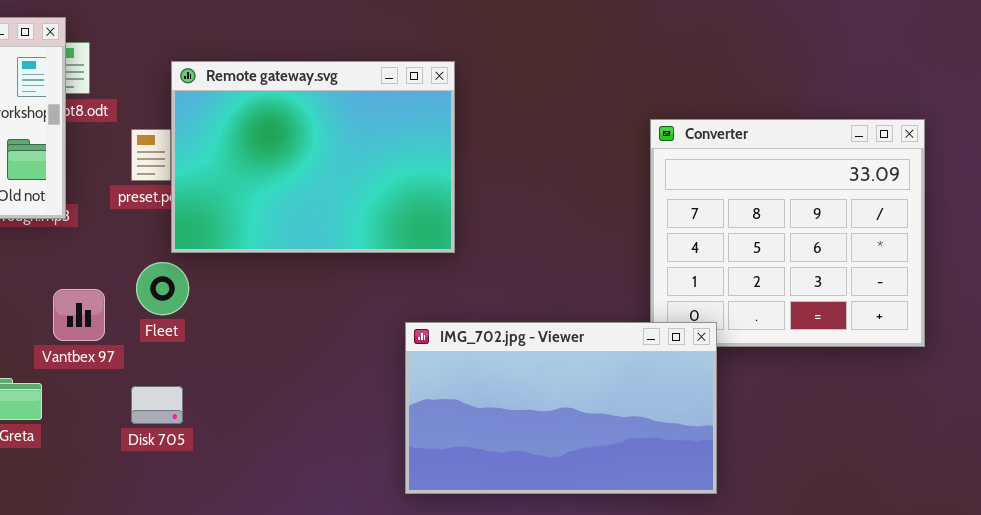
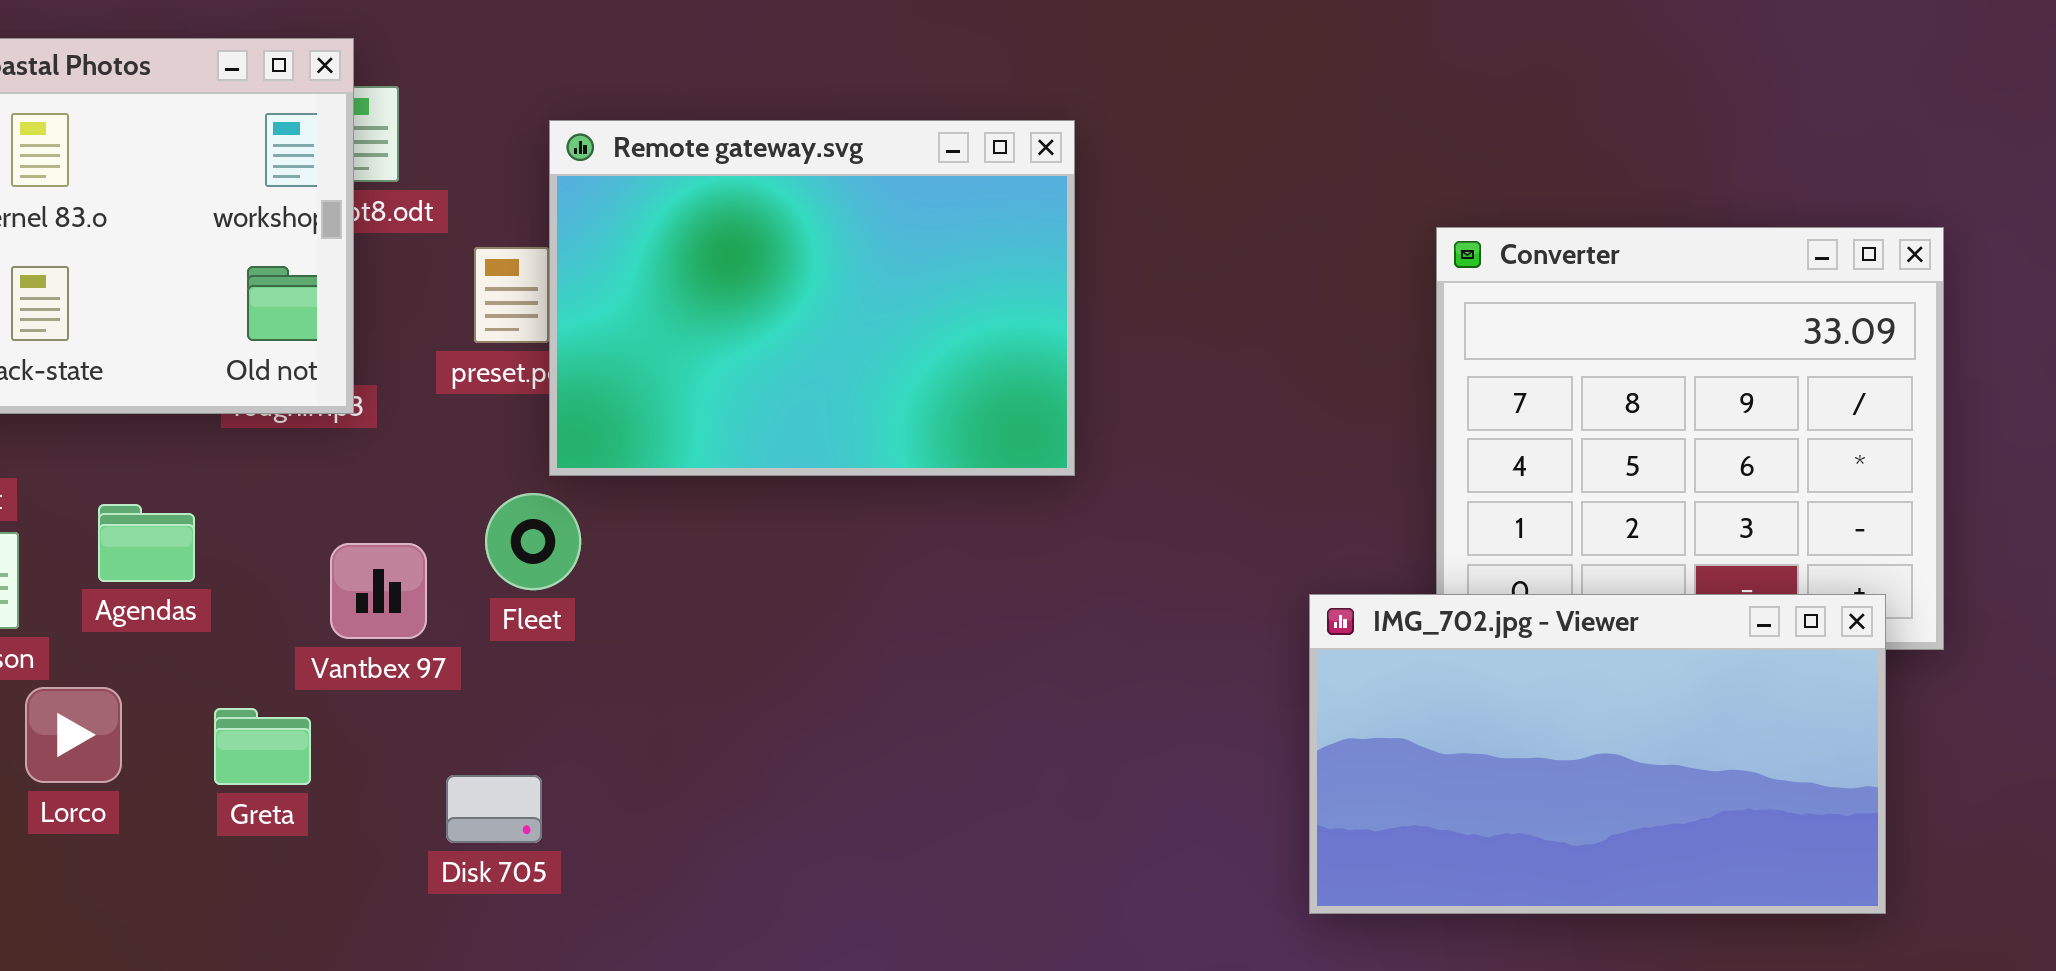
IMG_702.jpg - Viewer: [405,322,717,494] -> [1309,594,1886,914], moved
Disk 705: [131,386,183,424] -> [446,775,542,843], moved

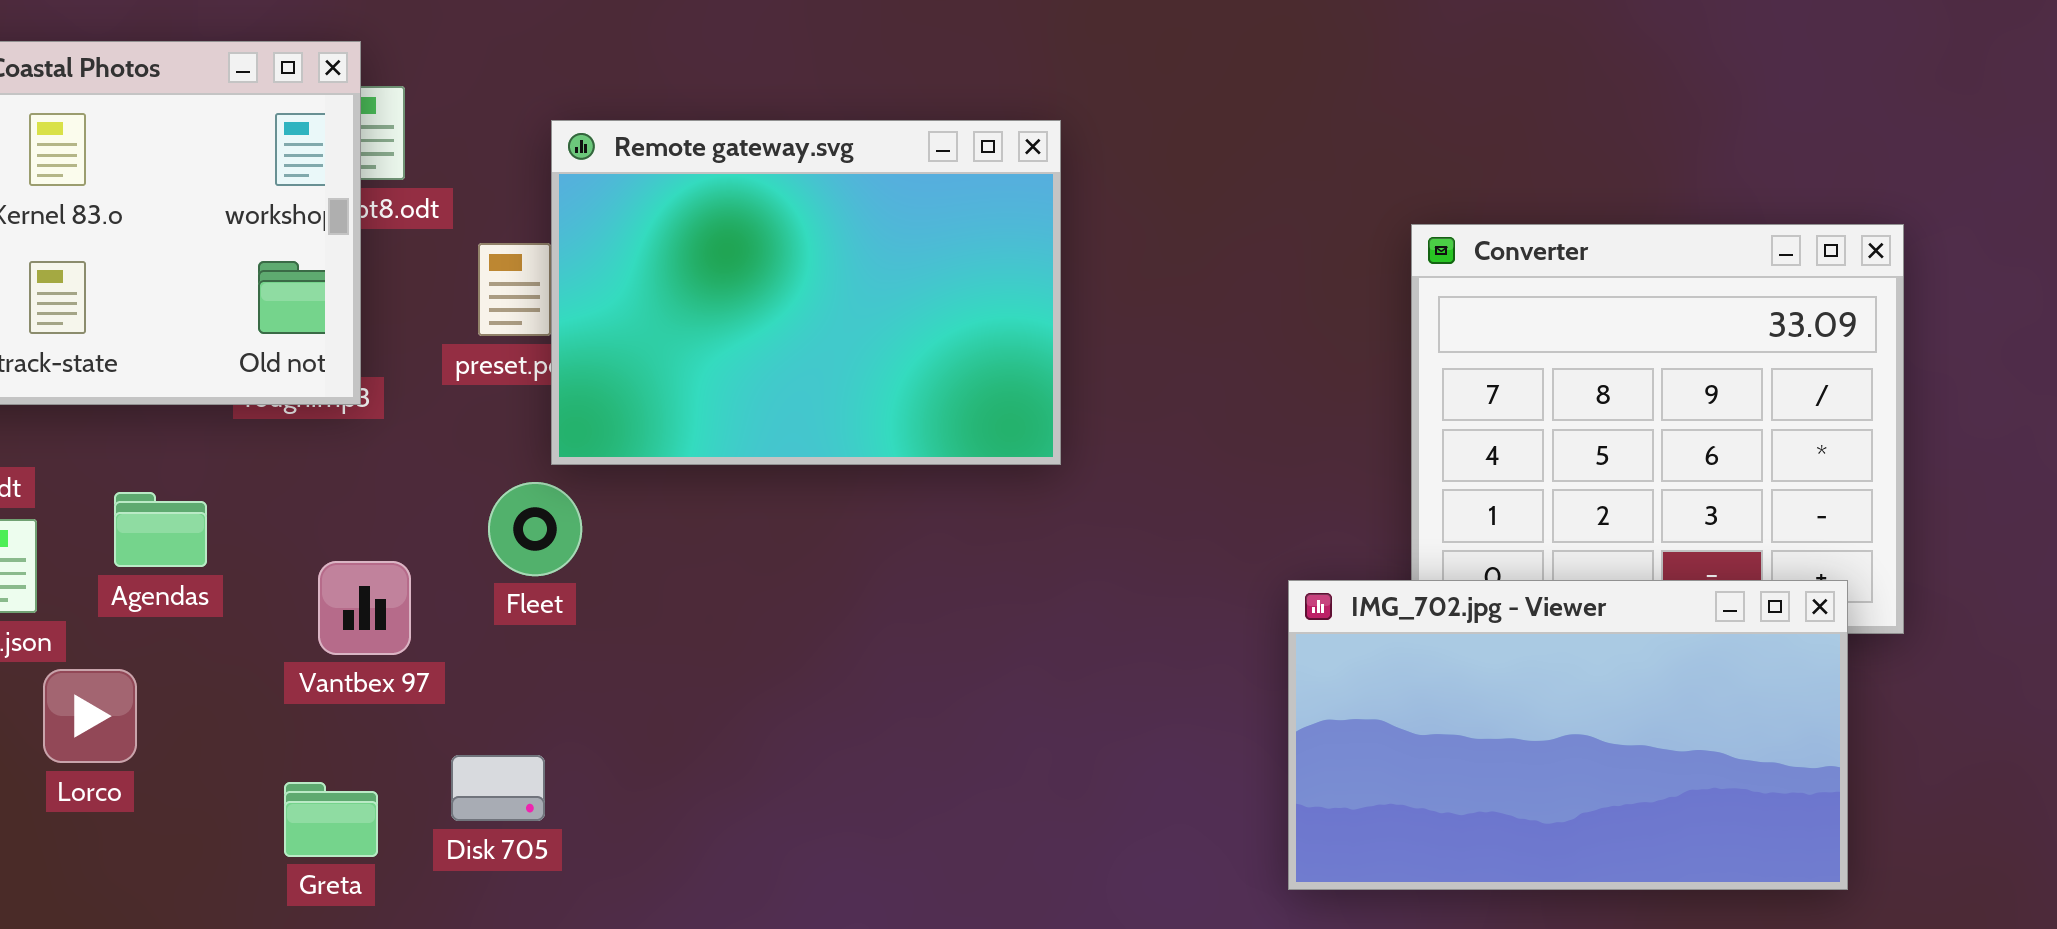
Vantbex 97: [330,543,427,639] -> [318,561,411,655], moved
Greta: [214,708,311,785] -> [284,782,378,857], moved

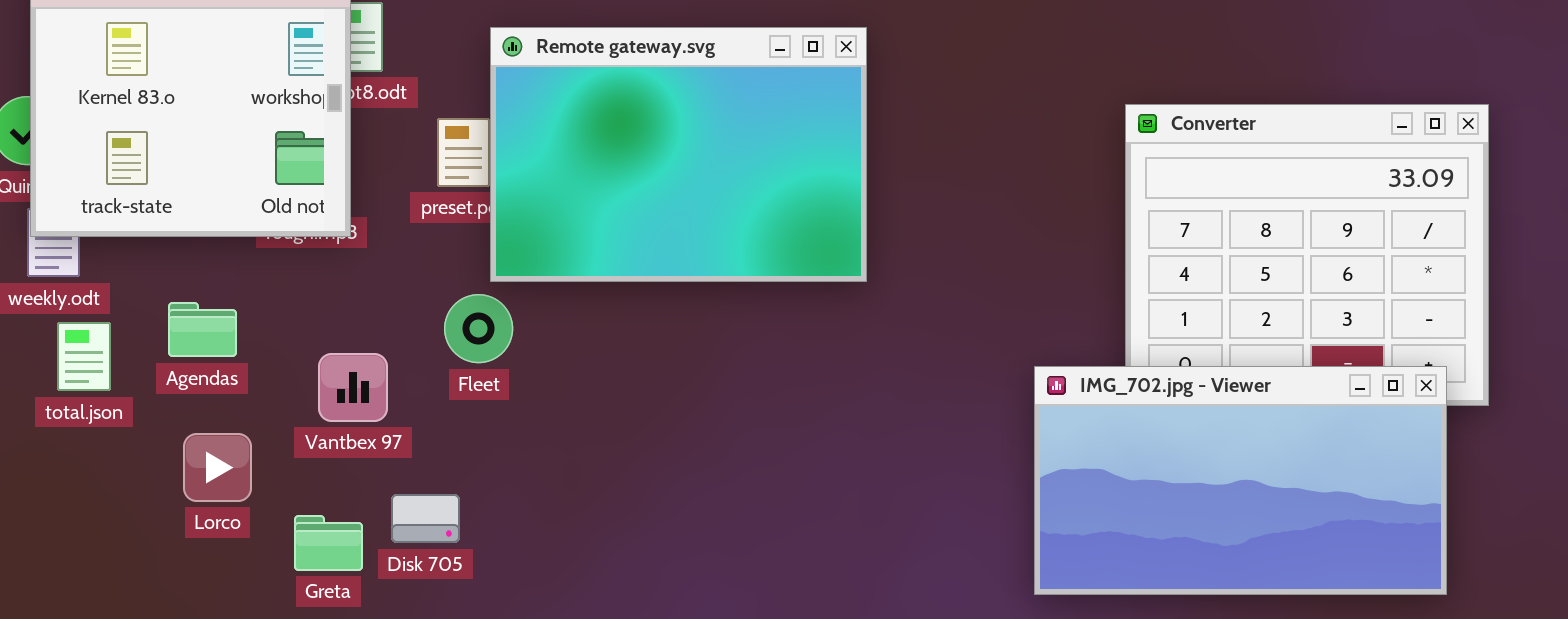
Lorco: [43,669,137,763] -> [183,433,252,502], moved
Disk 705: [451,755,545,821] -> [391,494,460,543], moved

